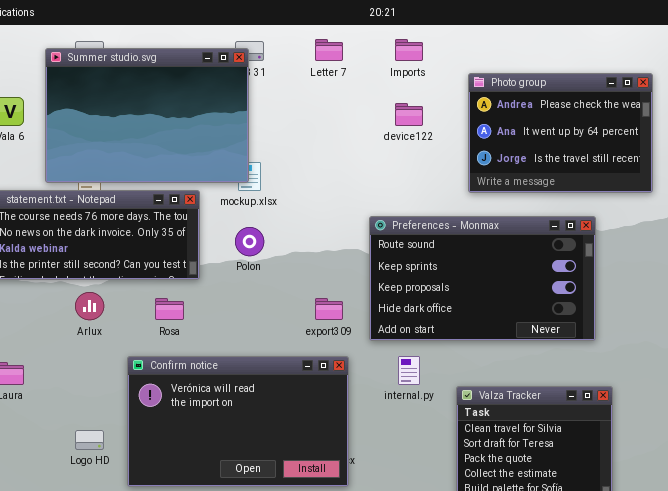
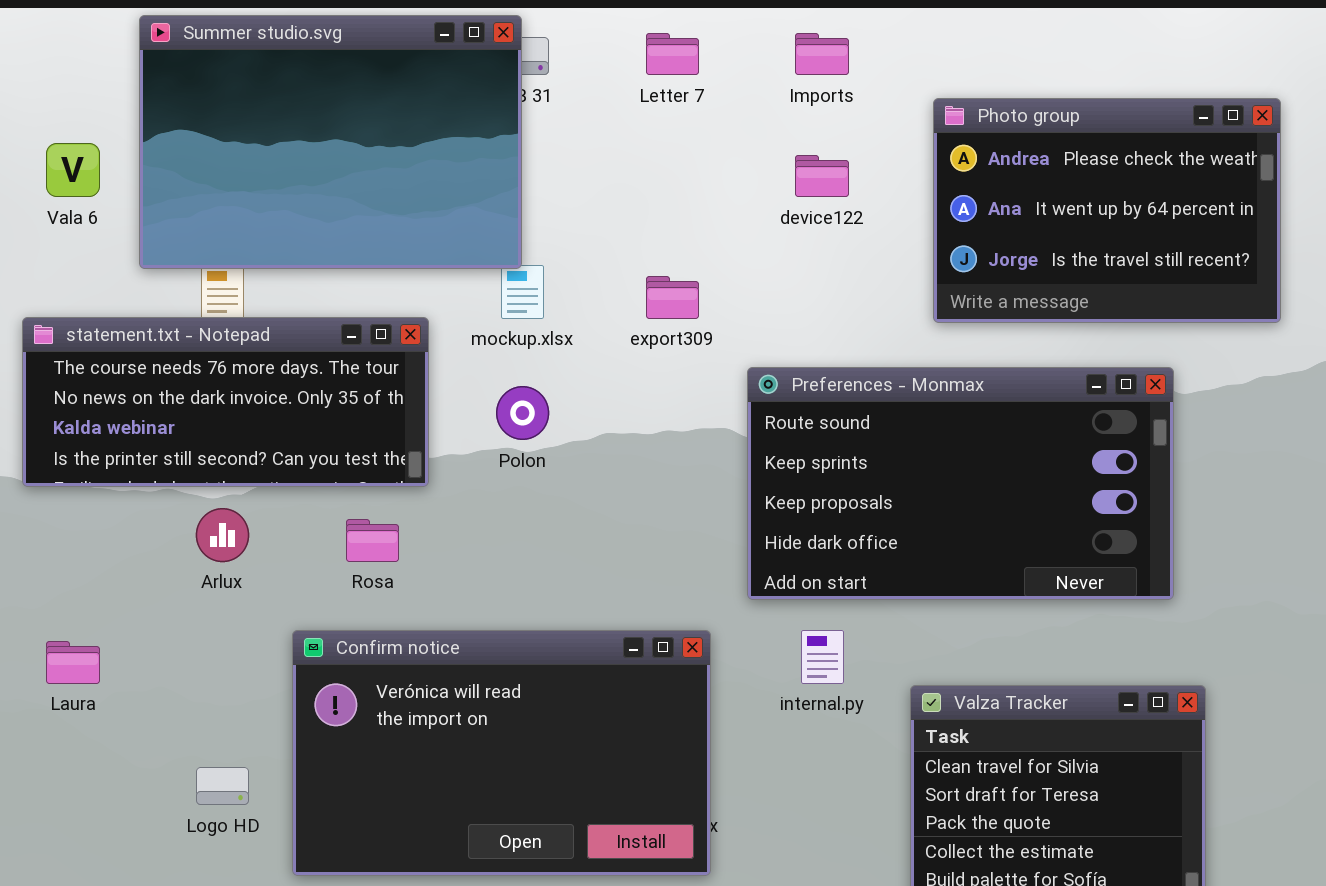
Summer studio.svg: [45,48,249,183] -> [139,15,522,269], moved
export309: [315,298,343,320] -> [646,276,699,319], moved

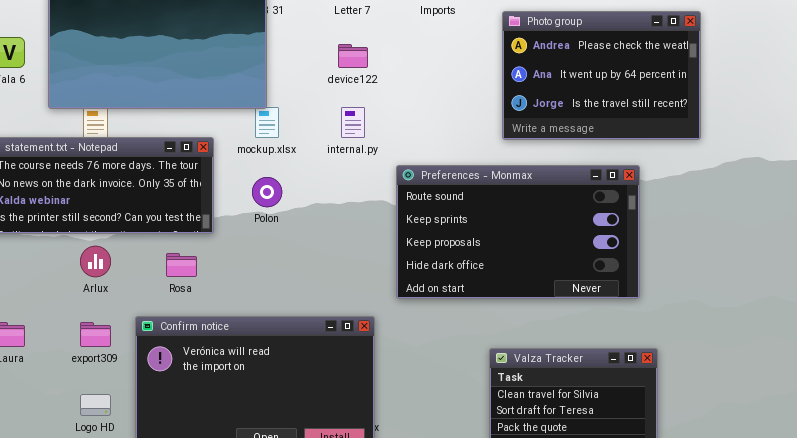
device122: [795,155,849,197] -> [338,44,368,68], moved
export309: [646,276,699,319] -> [80,322,111,347], moved
internal.py: [801,630,844,684] -> [341,107,365,138], moved

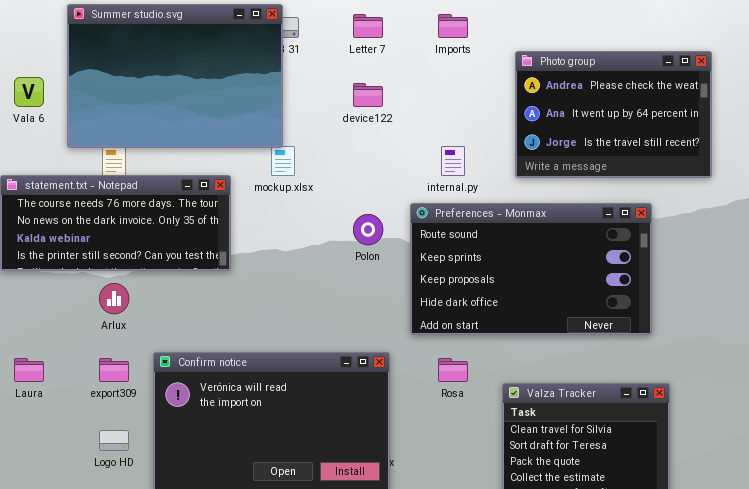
internal.py: [341,107,365,138] -> [441,146,465,176], moved
Polon: [252,177,282,207] -> [353,214,383,245], moved
Rosa: [166,253,197,277] -> [438,358,468,382], moved

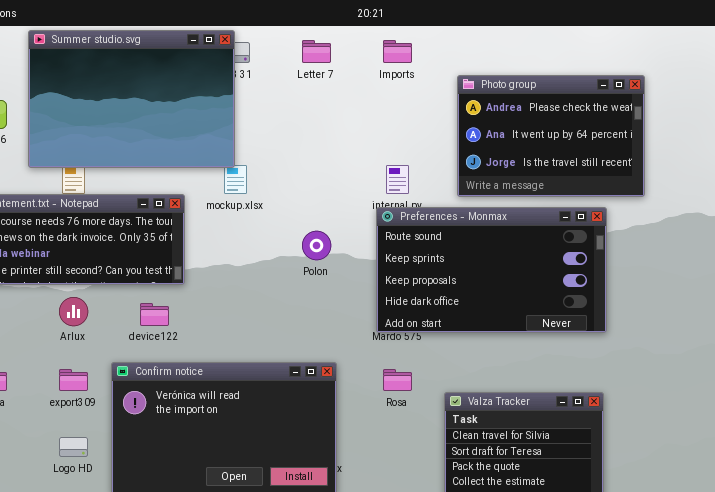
device122: [353,83,383,107] -> [140,303,169,326], moved
Preferences - Monmax: [410,203,652,335] -> [376,207,607,333], moved

